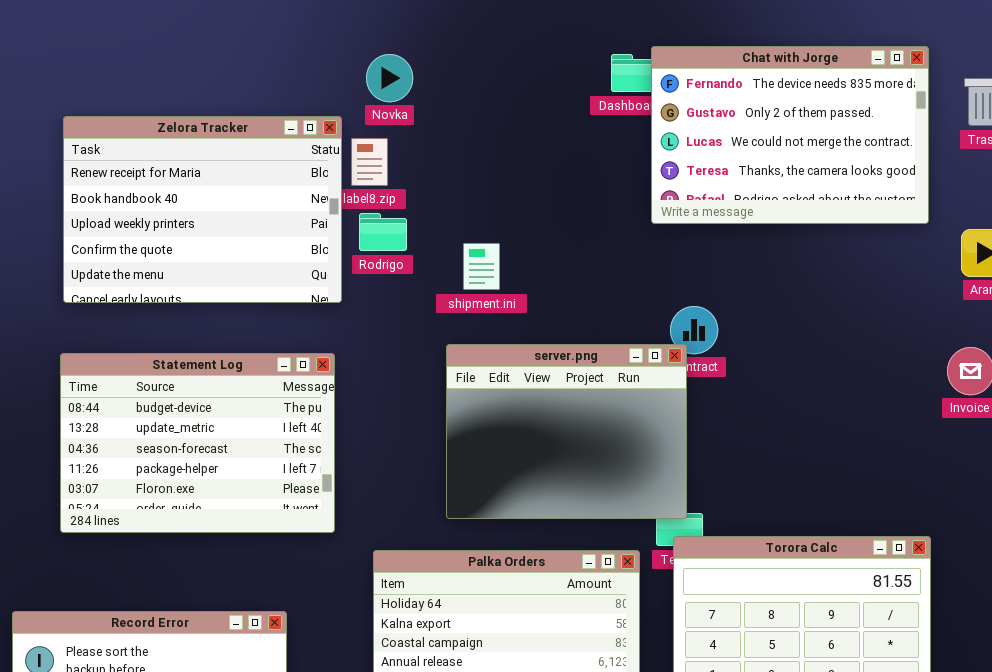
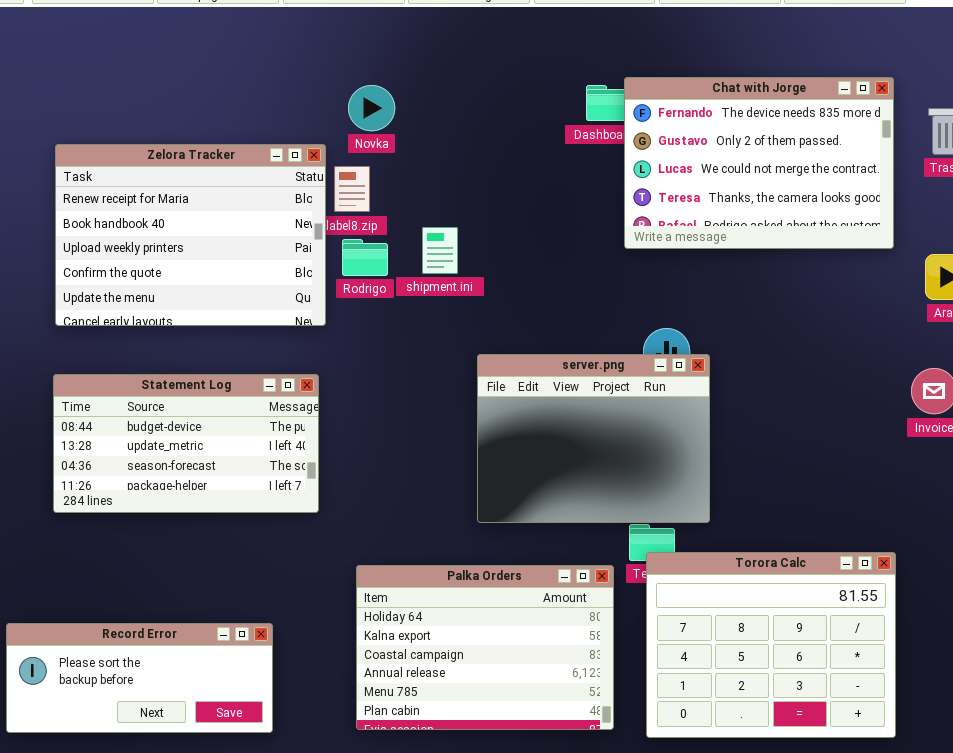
shipment.ini: [463,243,500,290] -> [422,227,458,274], moved
server.png: [446,344,687,519] -> [477,354,710,523], moved
Statement Log: [60,353,335,533] -> [53,374,319,513], resized

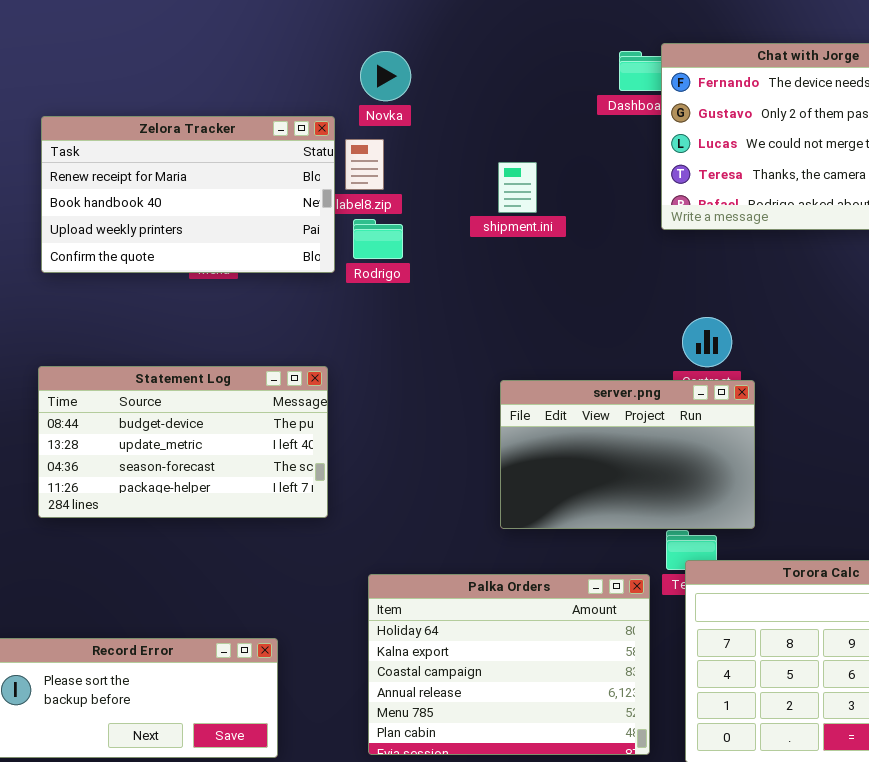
Zelora Tracker: [55,144,326,326] -> [41,116,335,273], resized
shipment.ini: [422,227,458,274] -> [498,162,537,213], moved
server.png: [477,354,710,523] -> [500,380,755,529], resized

